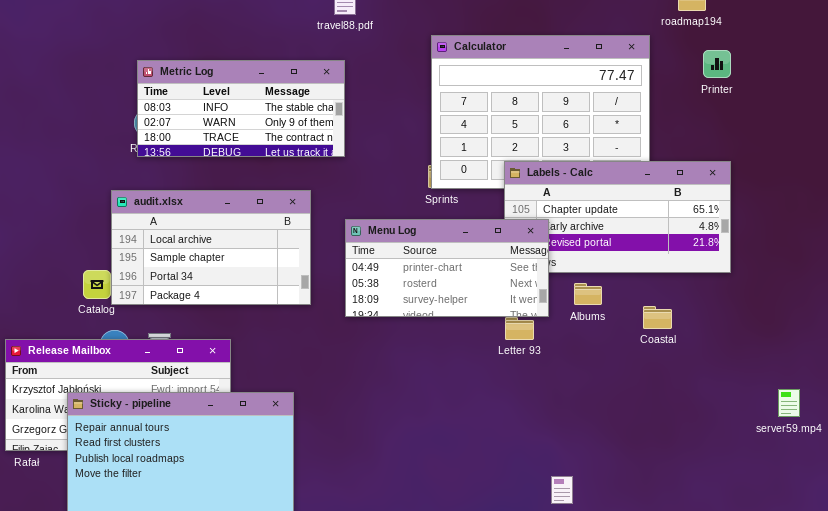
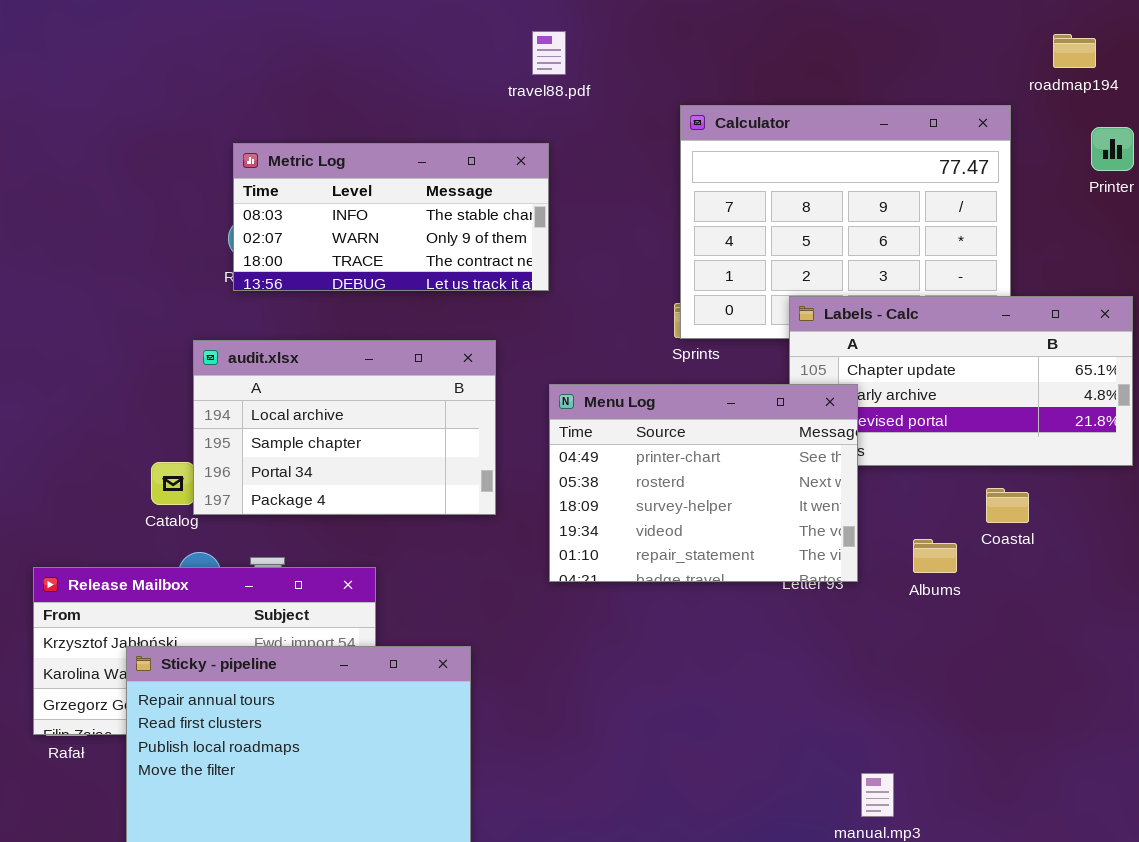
Menu Log: [345,219,549,317] -> [549,384,858,582], resized
Albums: [574,283,602,305] -> [913,539,957,573], moved
Coastal: [643,306,672,329] -> [986,488,1029,523], moved

